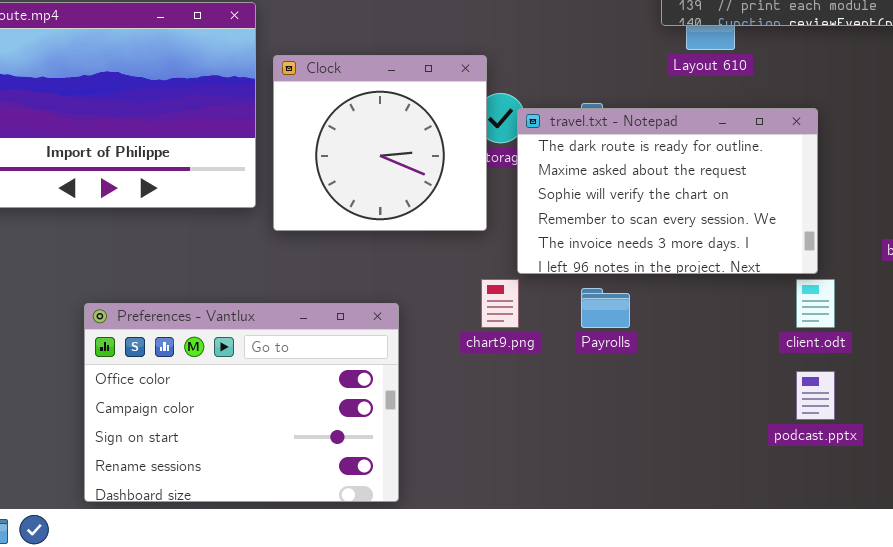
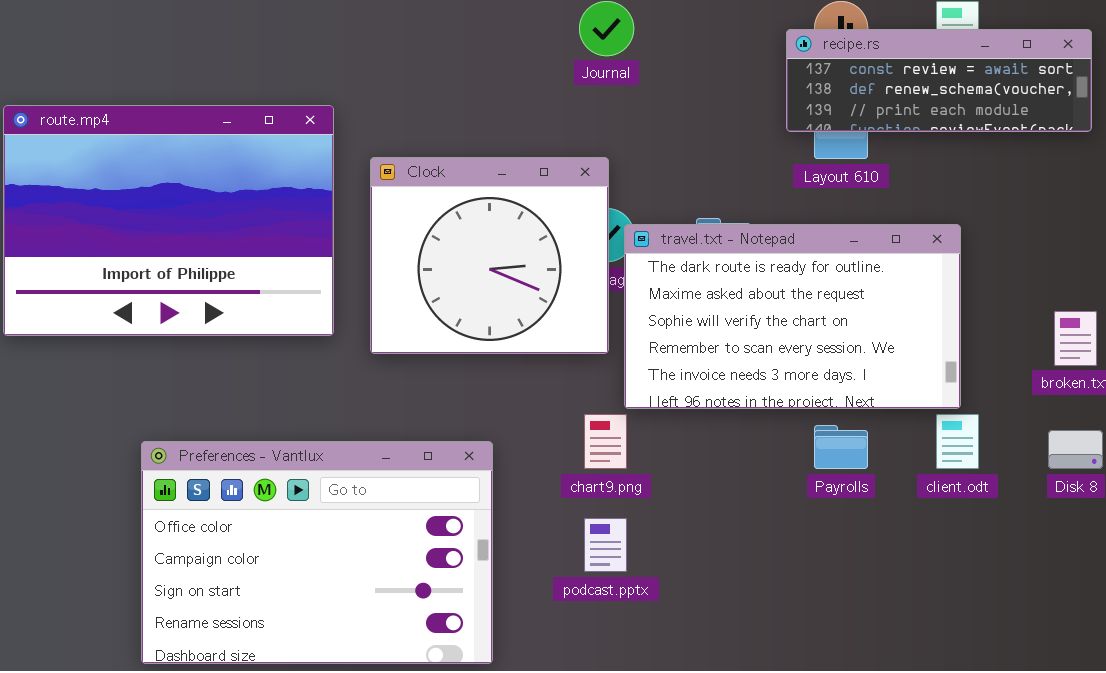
Clock: [273,55,487,231] -> [370,157,609,354], moved
Payrolls: [581,288,630,328] -> [814,425,868,469], moved
podcast.pptx: [796,371,835,420] -> [584,518,627,572], moved

